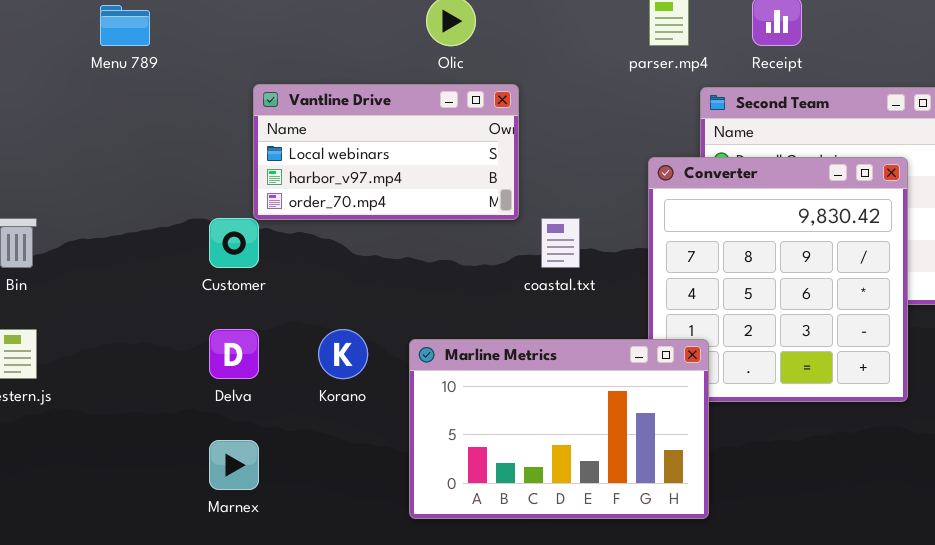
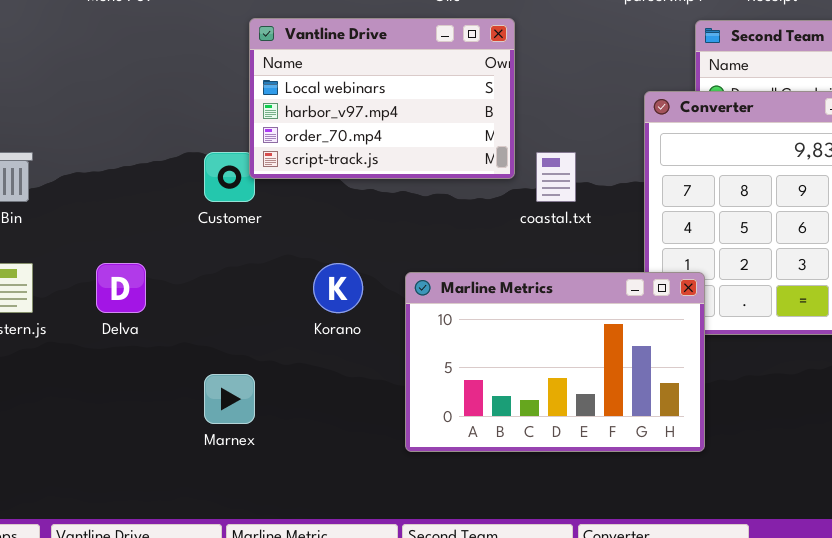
Vantline Drive: [253,84,519,220] -> [249,18,515,179], resized
Delva: [209,329,259,379] -> [96,263,146,313], moved

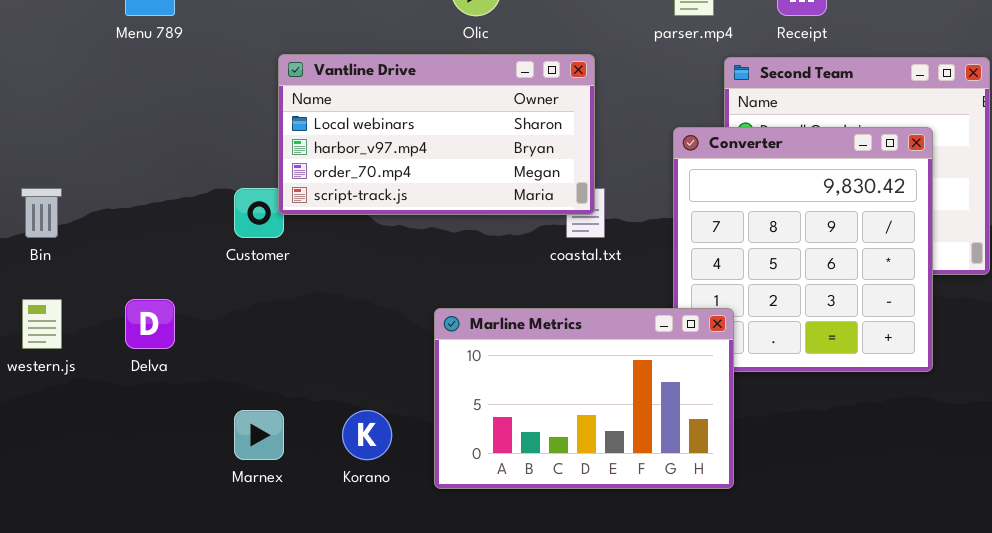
Vantline Drive: [249,18,515,179] -> [278,54,595,215], resized
Korano: [313,263,363,313] -> [342,410,392,460], moved

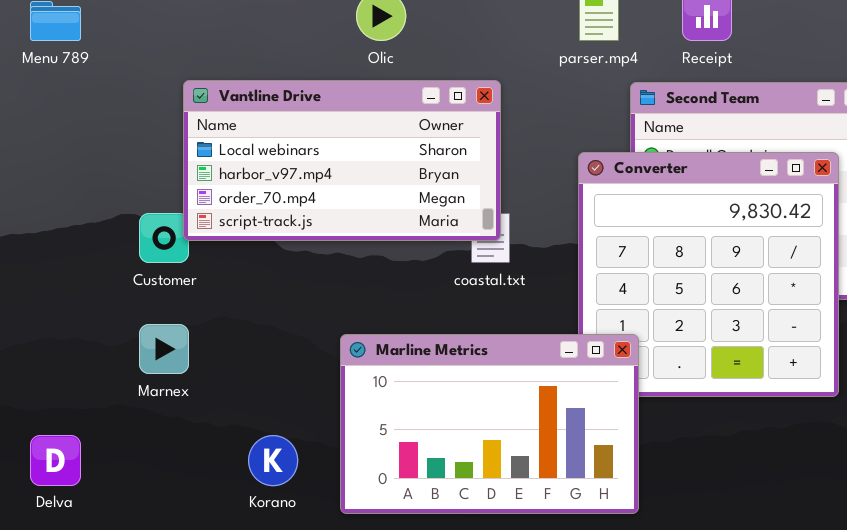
Delva: [125,299,175,349] -> [30,435,81,486], moved
Marnex: [234,410,284,460] -> [139,324,189,374], moved

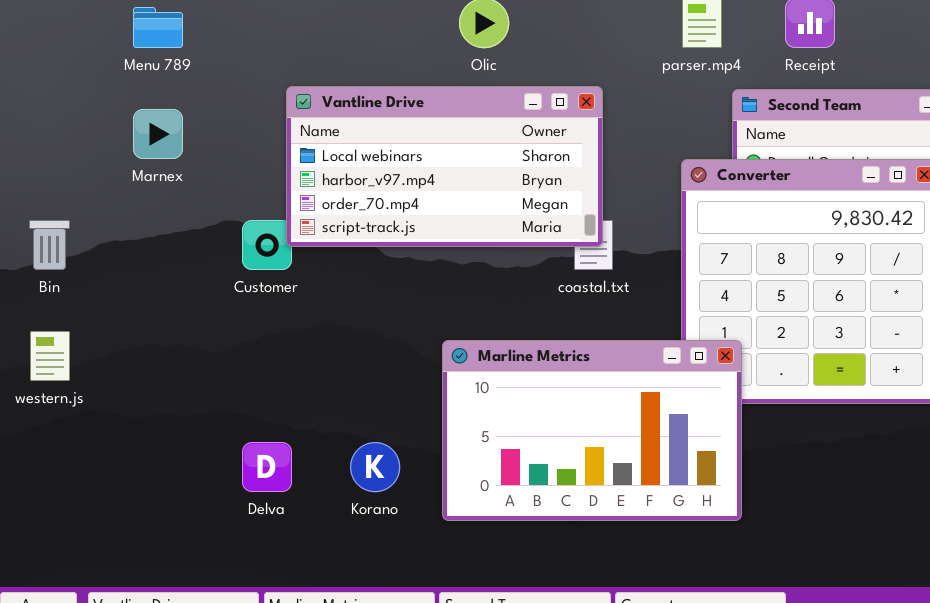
Marnex: [139,324,189,374] -> [133,109,183,159], moved
Delva: [30,435,81,486] -> [242,442,292,492], moved

